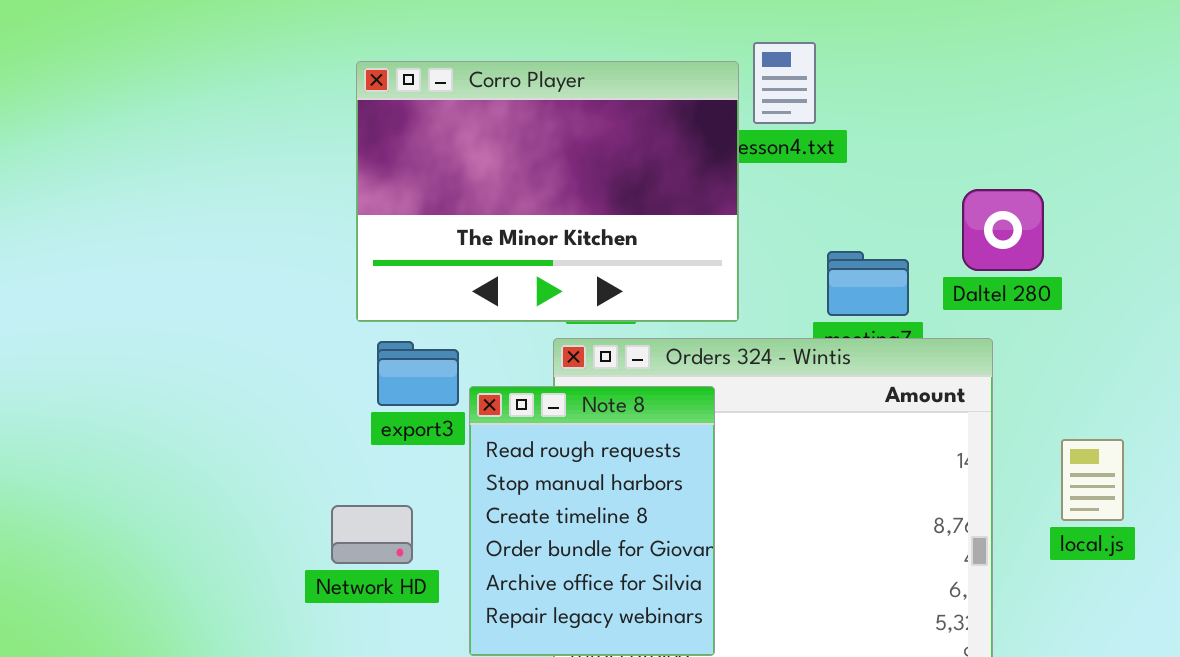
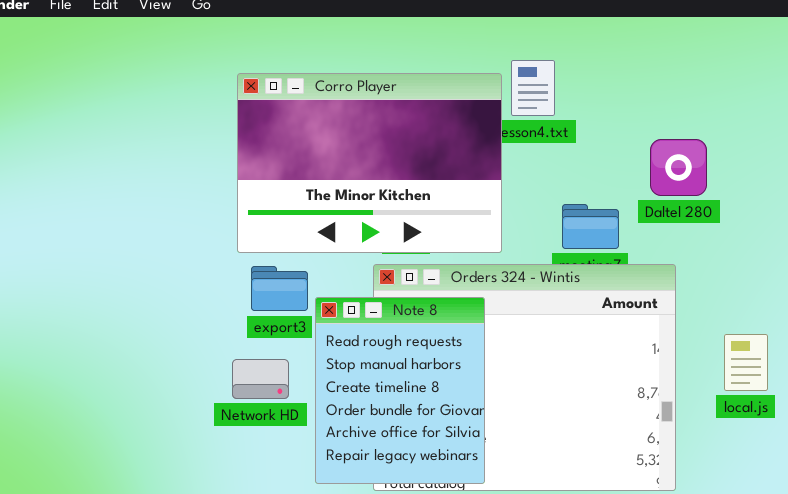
Daltel 280: [962,189,1044,271] -> [650,139,707,196], moved
Network HD: [331,505,413,564] -> [232,359,289,399], moved

